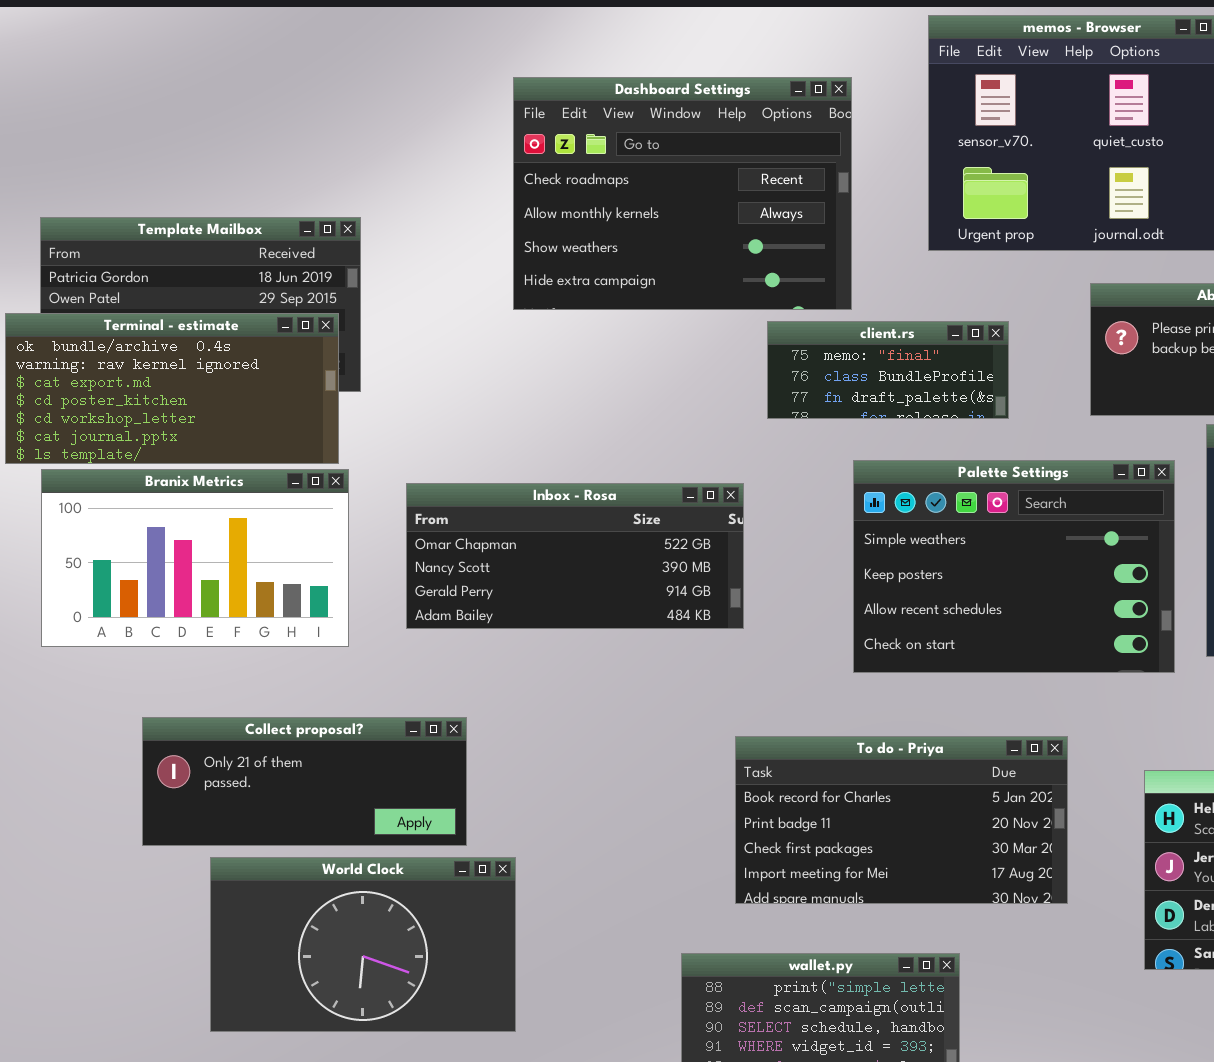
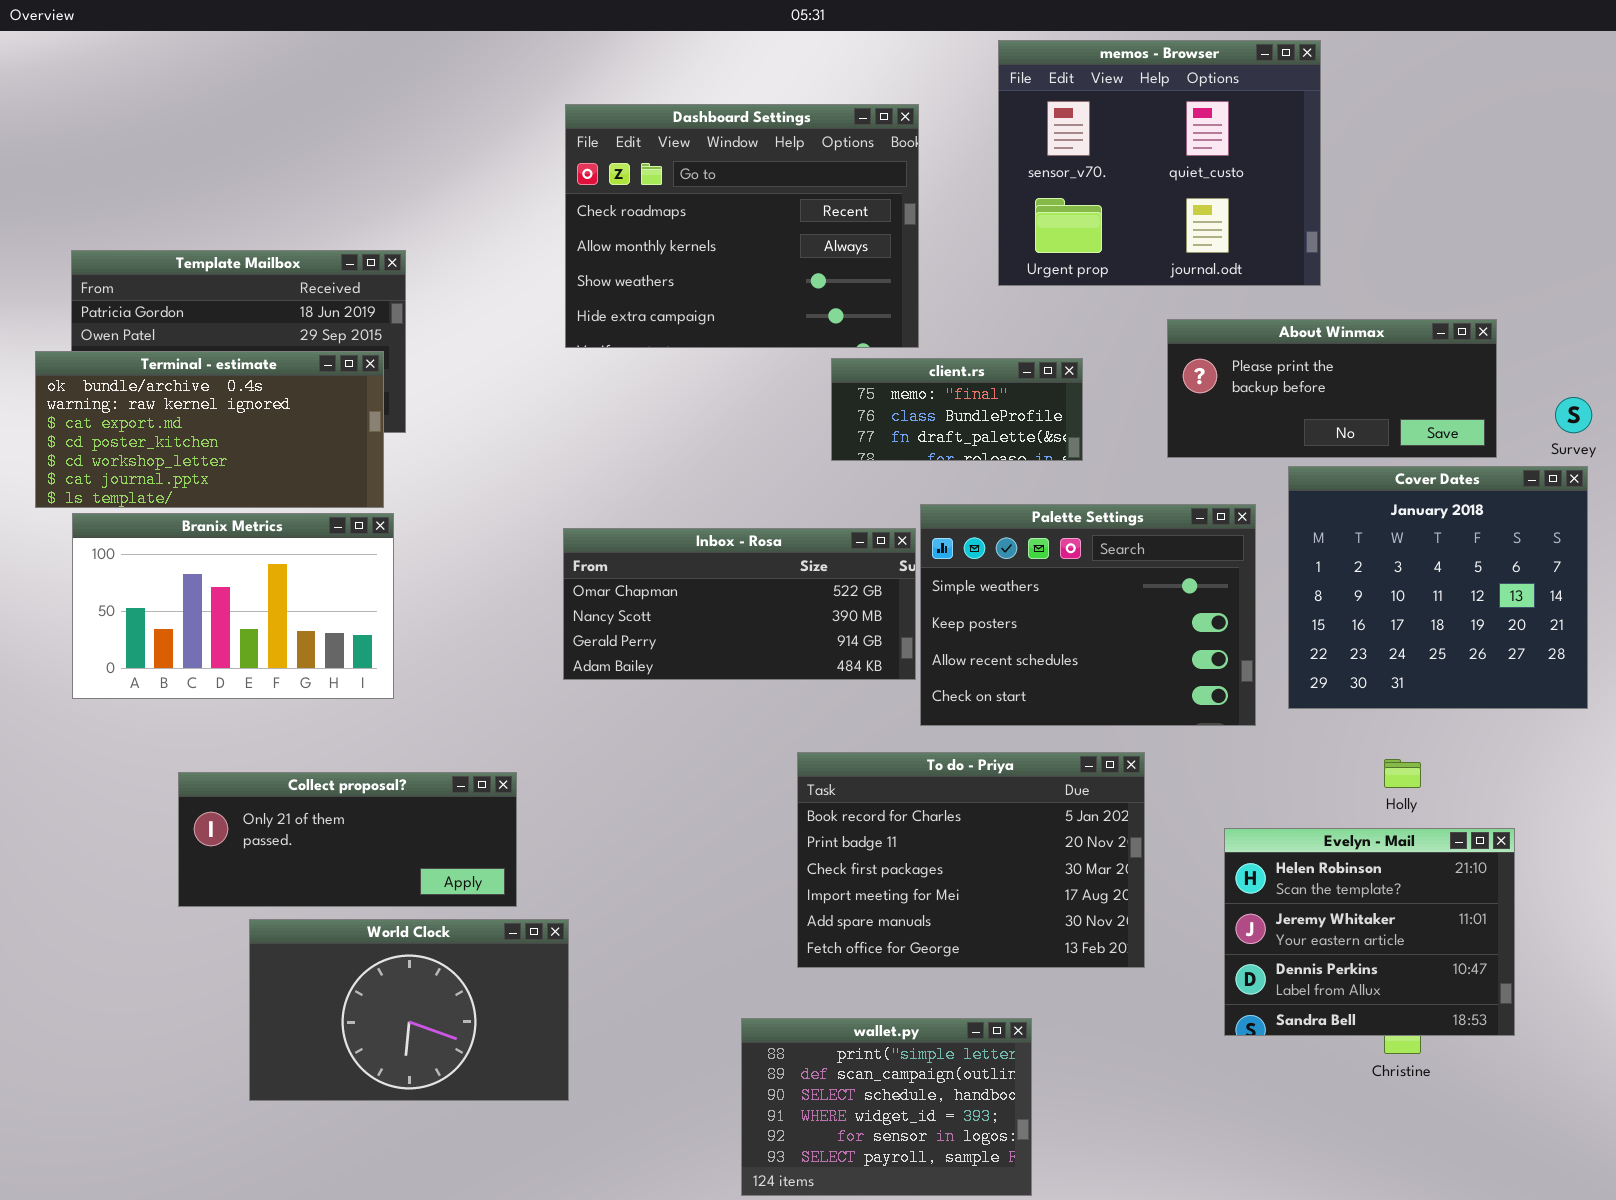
Inbox - Rosa: [406,483,744,629] -> [563,528,916,680], moved
To do - Priya: [735,736,1068,904] -> [797,752,1145,968], resized

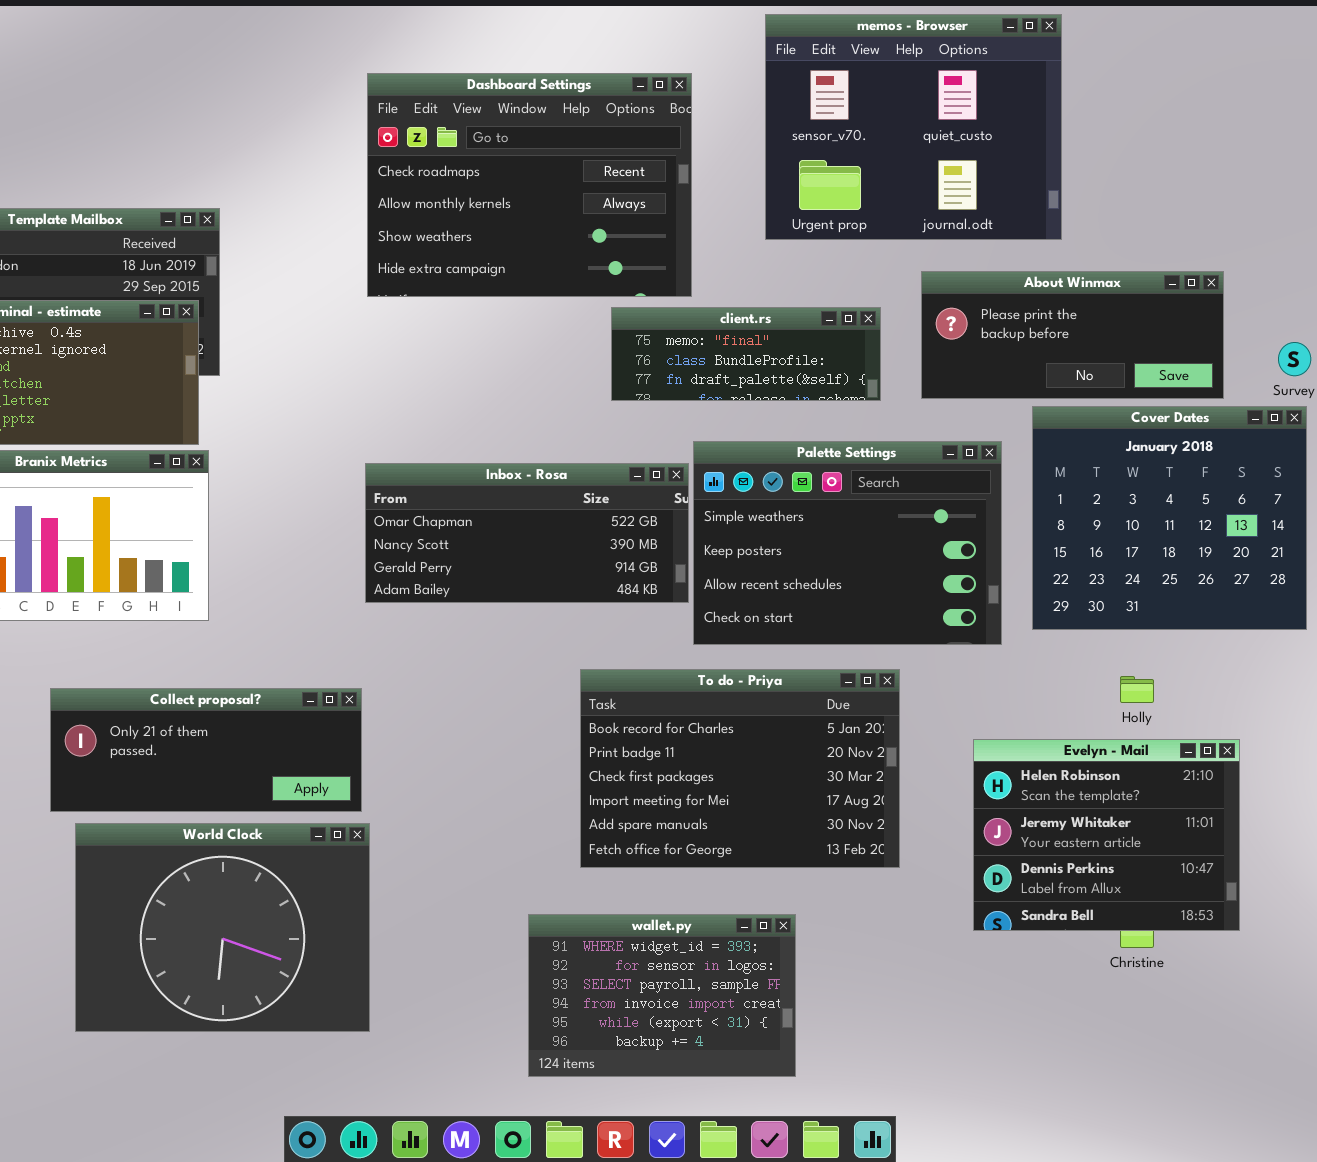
client.rs: [831,358,1083,461] -> [611,307,881,401], resized
Collect proposal?: [178,772,517,907] -> [50,688,362,812], moved
World Clock: [249,919,569,1101] -> [75,823,370,1032], resized
wallet.py: [741,1018,1032,1196] -> [528,914,796,1077], scrolled down 3 rows

